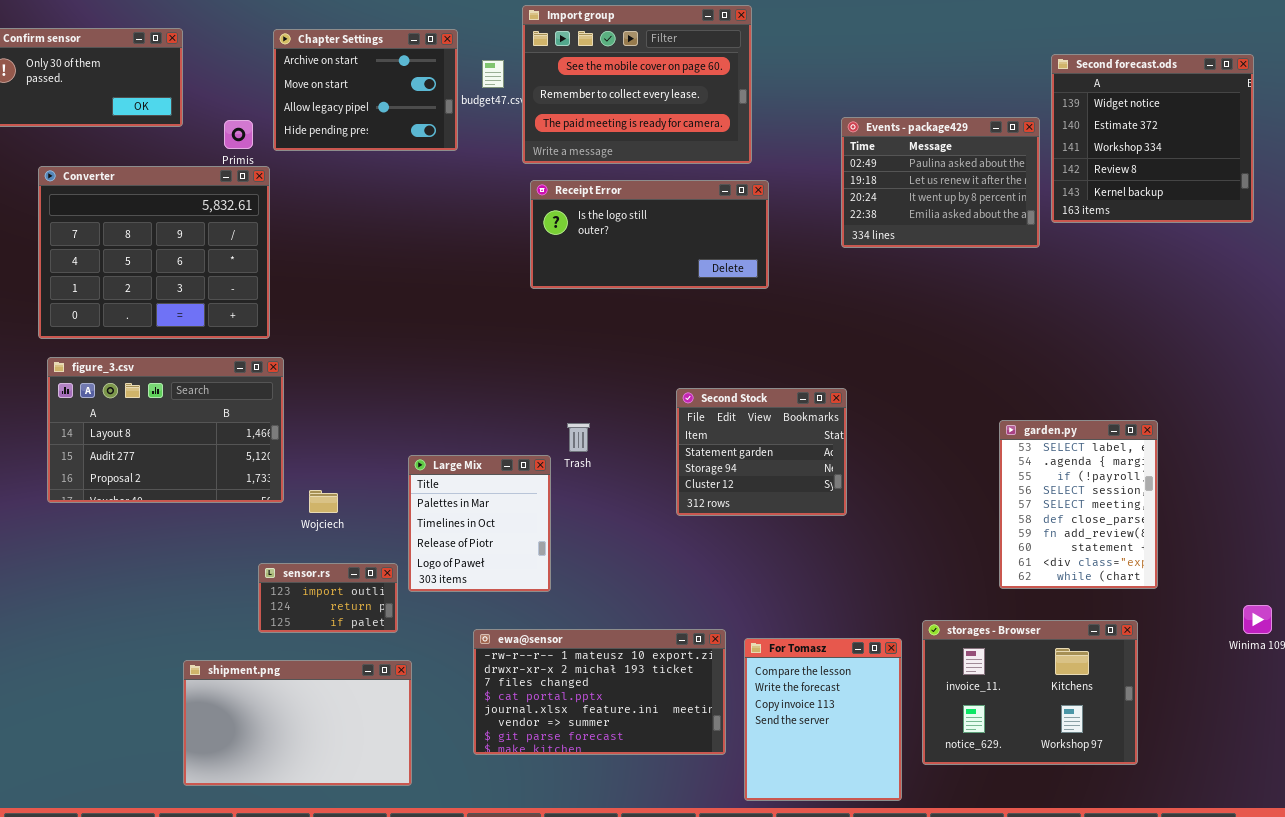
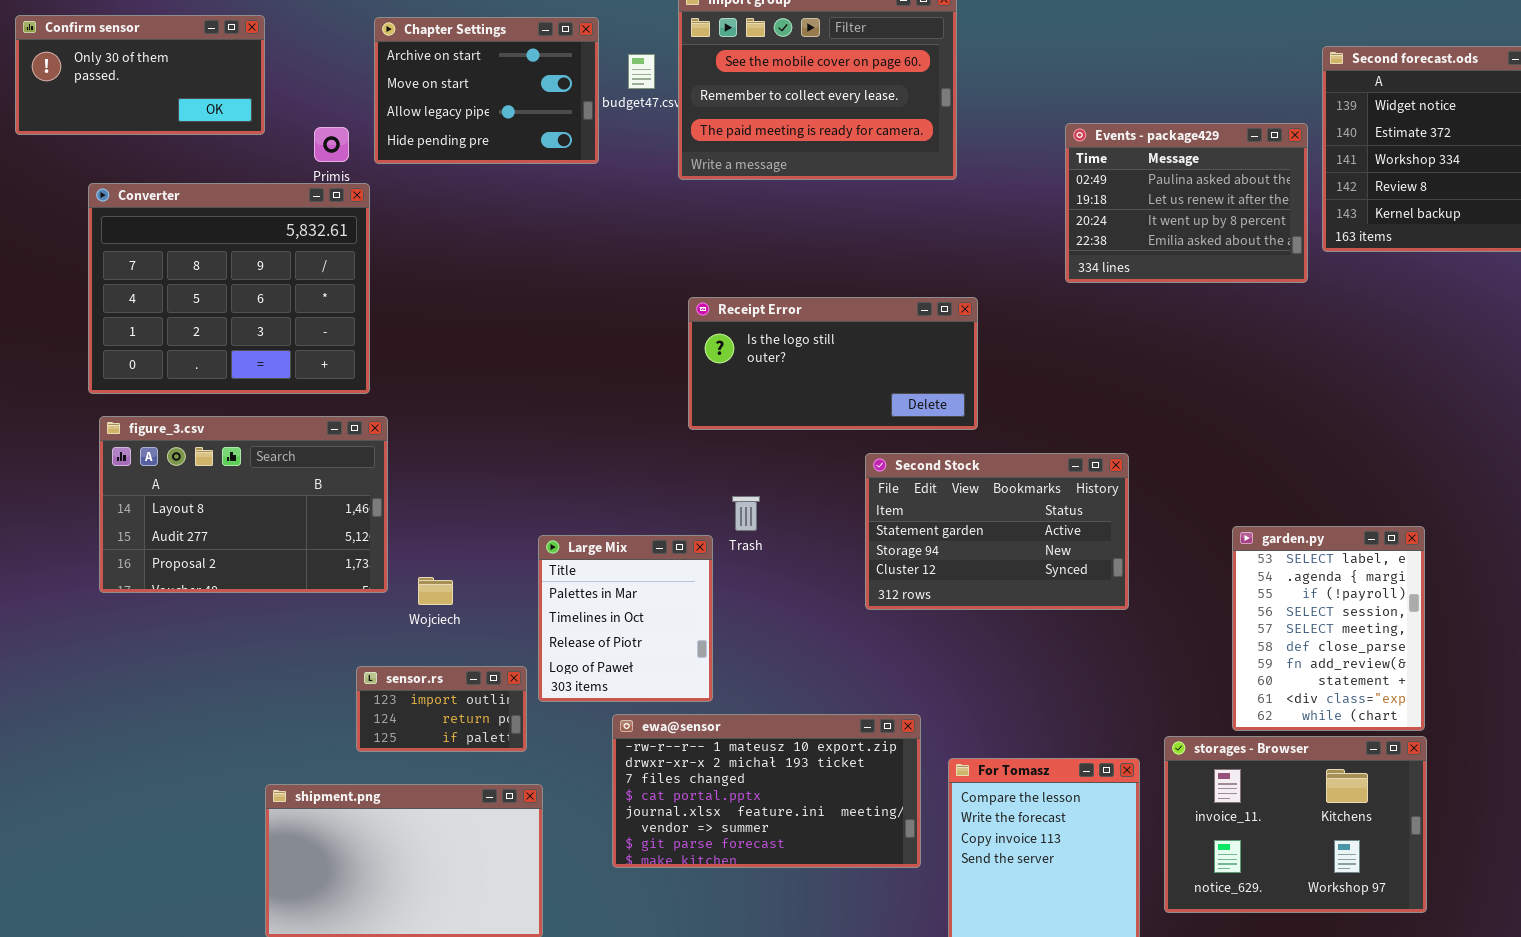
Receipt Error: [530,180,769,289] -> [688,297,978,430], moved
Second Stock: [676,388,847,516] -> [865,453,1129,610], resized
garden.py: [999,420,1158,589] -> [1232,526,1425,731], moved
ewa@sensor: [473,629,726,755] -> [612,714,921,868], moved

